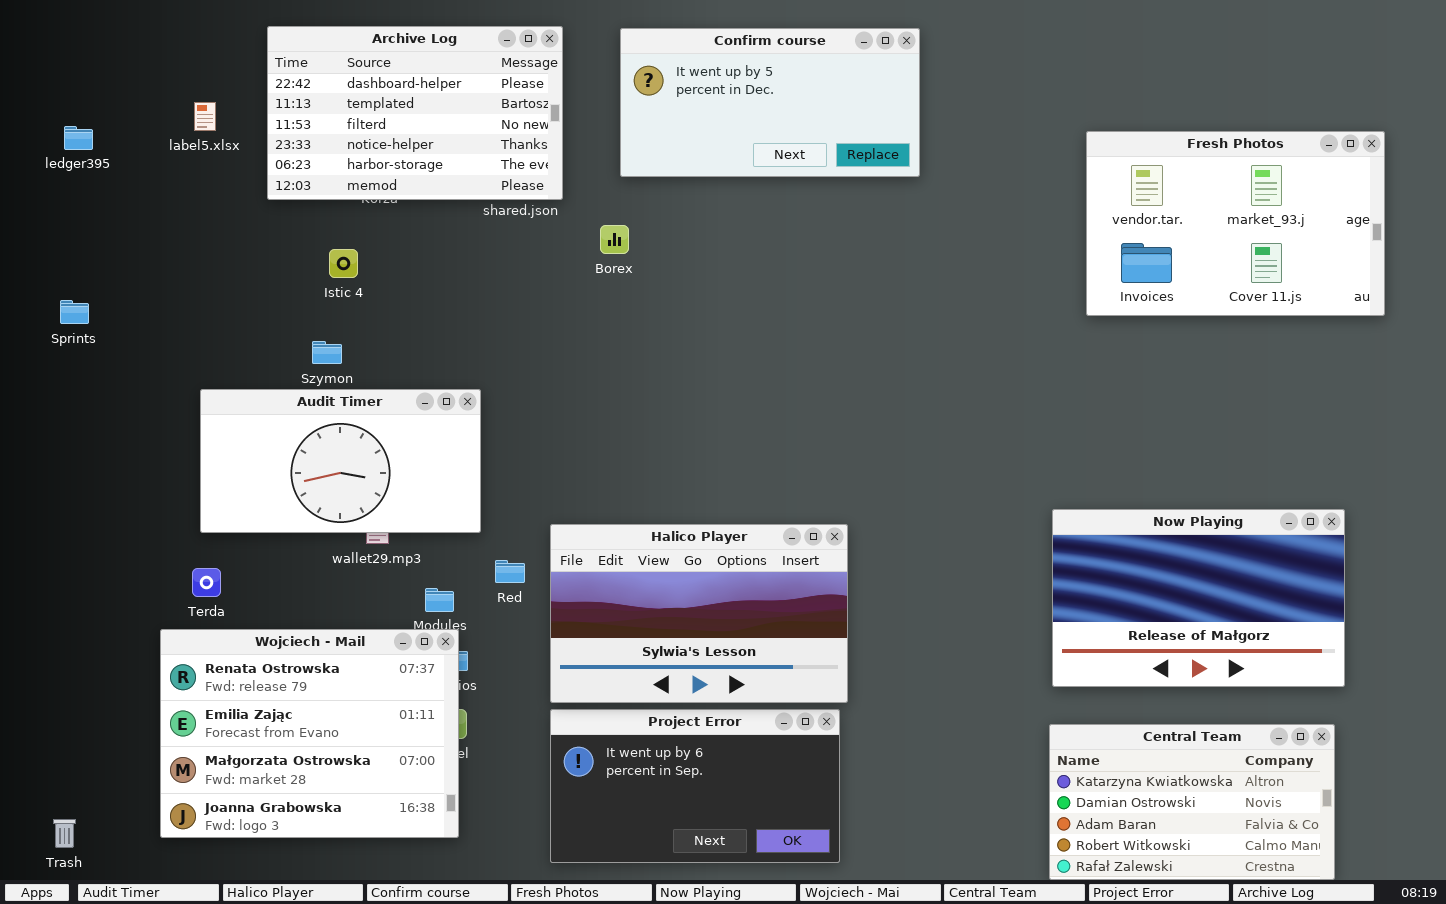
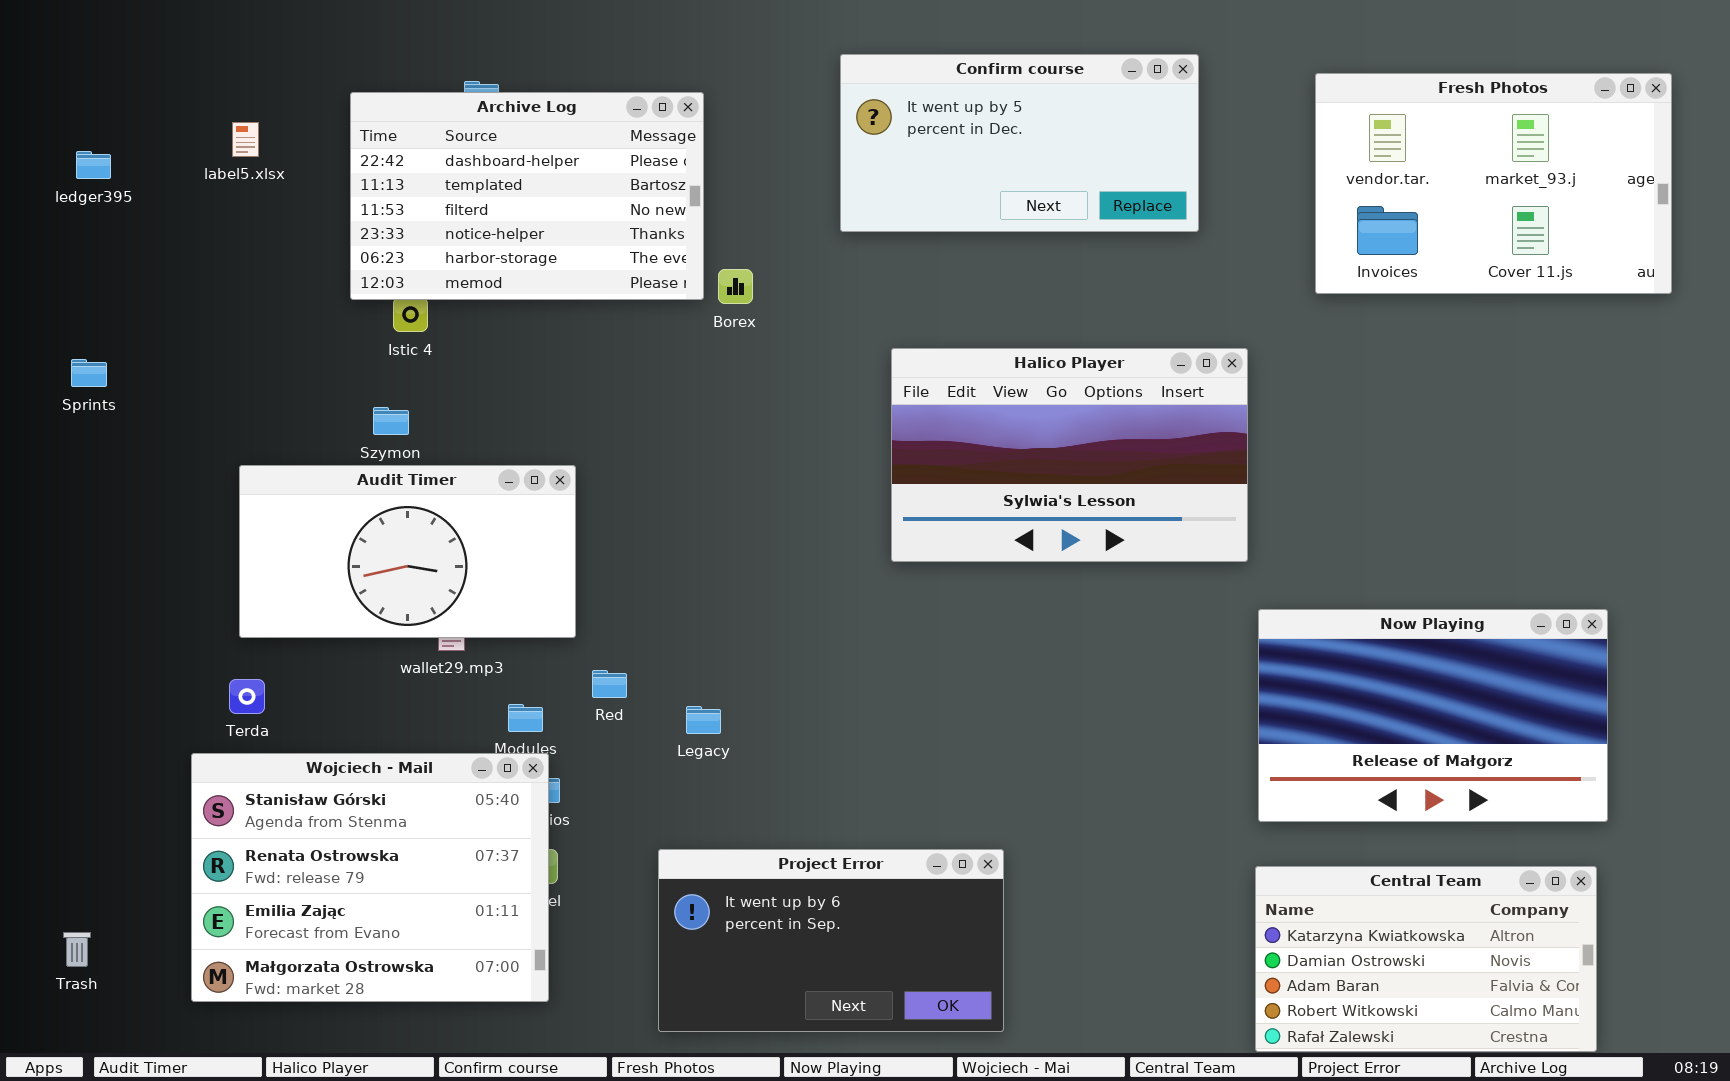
Archive Log: [267,26,563,200] -> [350,92,704,300], moved
Confirm course: [620,28,920,177] -> [840,54,1199,232], moved
Fresh Photos: [1086,131,1385,316] -> [1315,73,1672,294], moved
Halico Player: [550,524,848,703] -> [891,348,1248,562], moved
Wojciech - Mail: [160,629,459,838] -> [191,753,549,1002], scrolled up 1 row
Trash: [53,819,76,848] -> [63,932,91,967], moved

